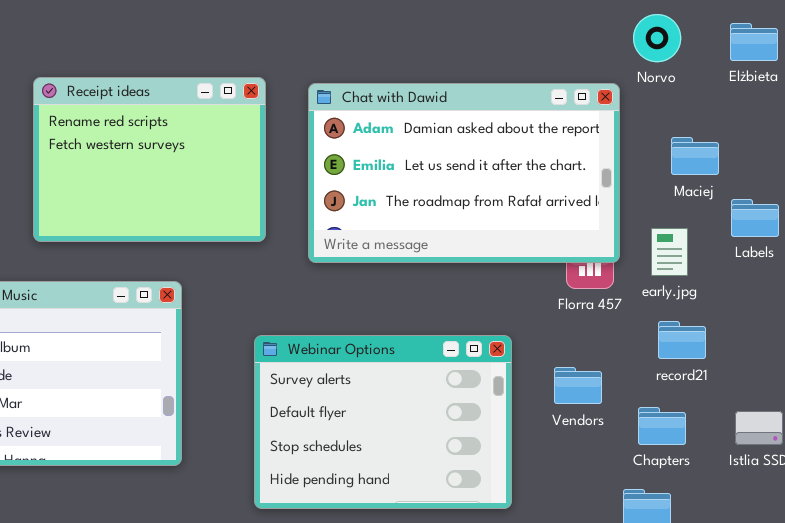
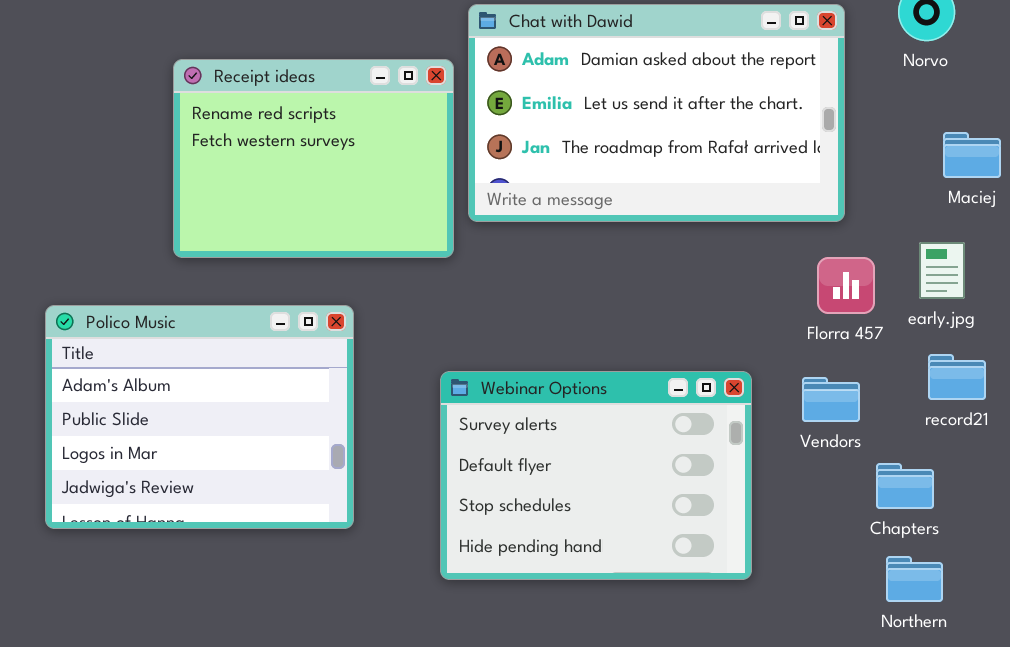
Chat with Dawid: [308,83,620,263] -> [468,4,845,222], moved
Vendors: [554,367,602,404] -> [802,377,860,422], moved
Chapters: [638,407,686,445] -> [876,463,934,509], moved

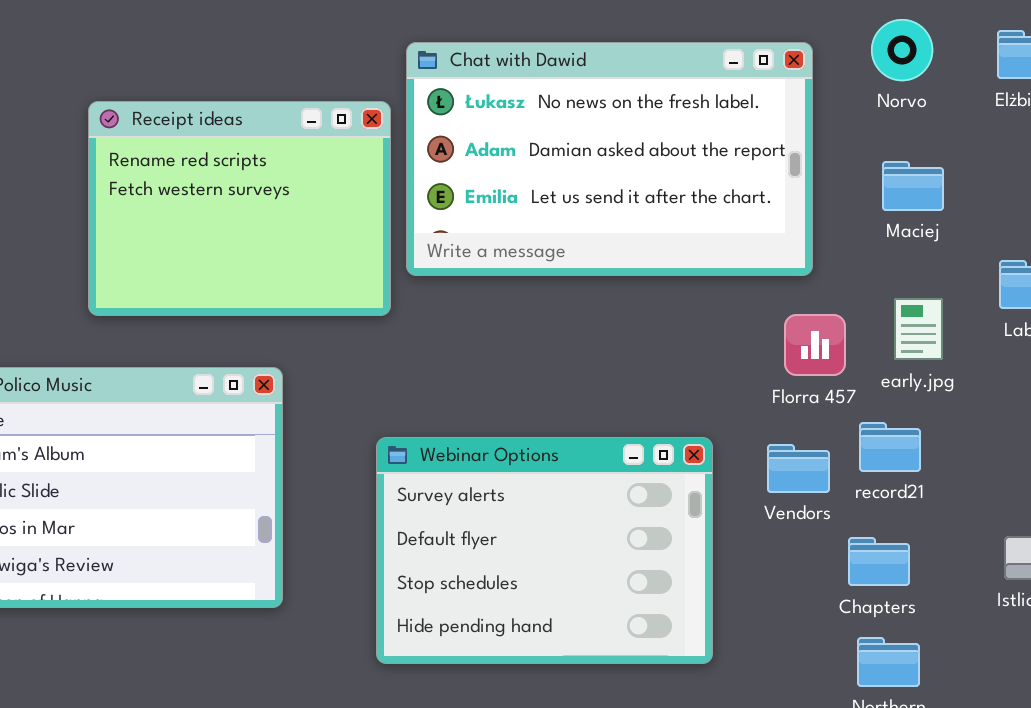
Chat with Dawid: [468,4,845,222] -> [406,42,813,276], scrolled up 1 row
Maciej: [943,132,1001,178] -> [882,161,944,211], moved
record21: [928,354,986,400] -> [859,422,921,472], moved

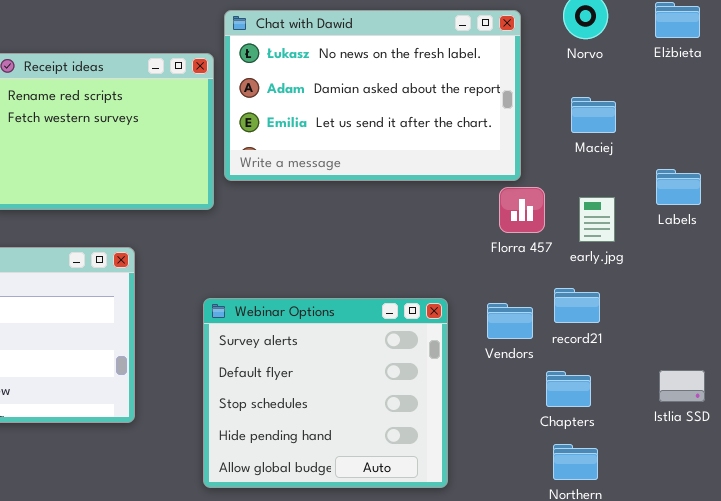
Florra 457: [784,314,846,376] -> [499,187,545,233], moved
Webinar Options: [376,437,713,664] -> [203,298,448,488], resized

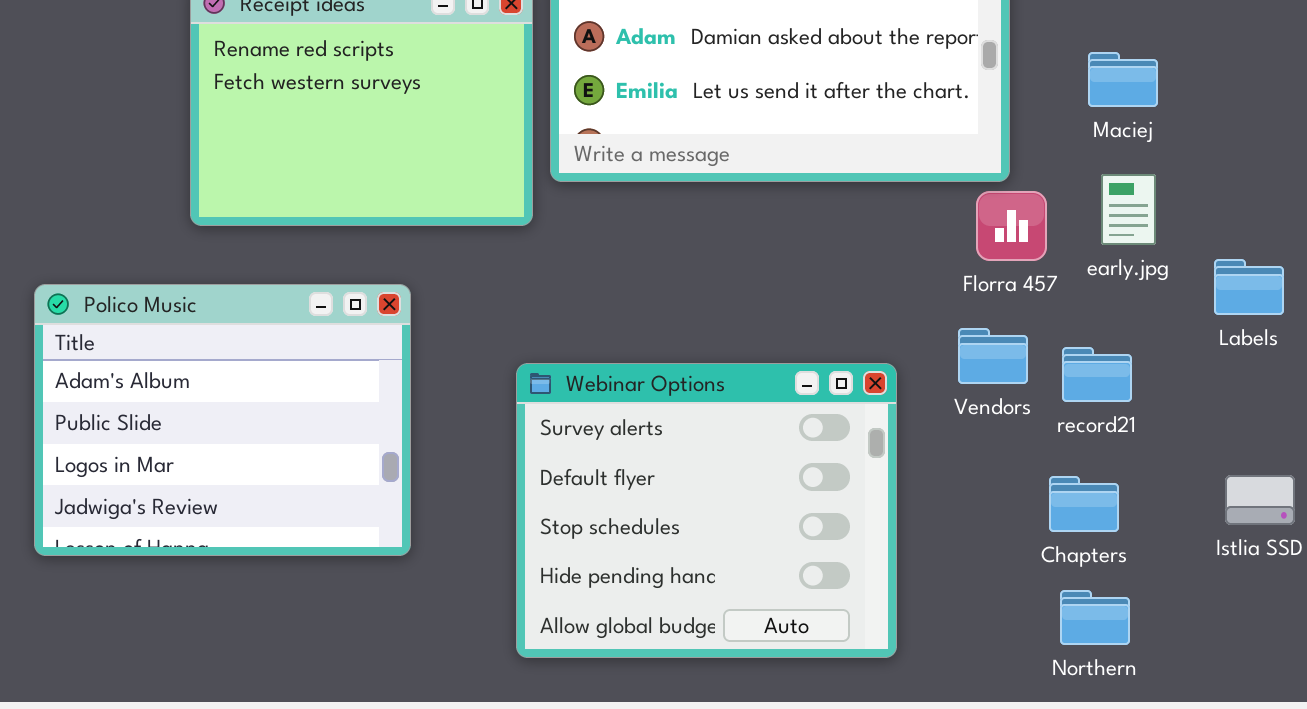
Labels: [656,169,701,205] -> [1214,259,1284,315], moved
early.jpg: [579,197,615,242] -> [1101,174,1156,245], moved
Vendors: [487,303,533,339] -> [958,328,1028,384], moved

